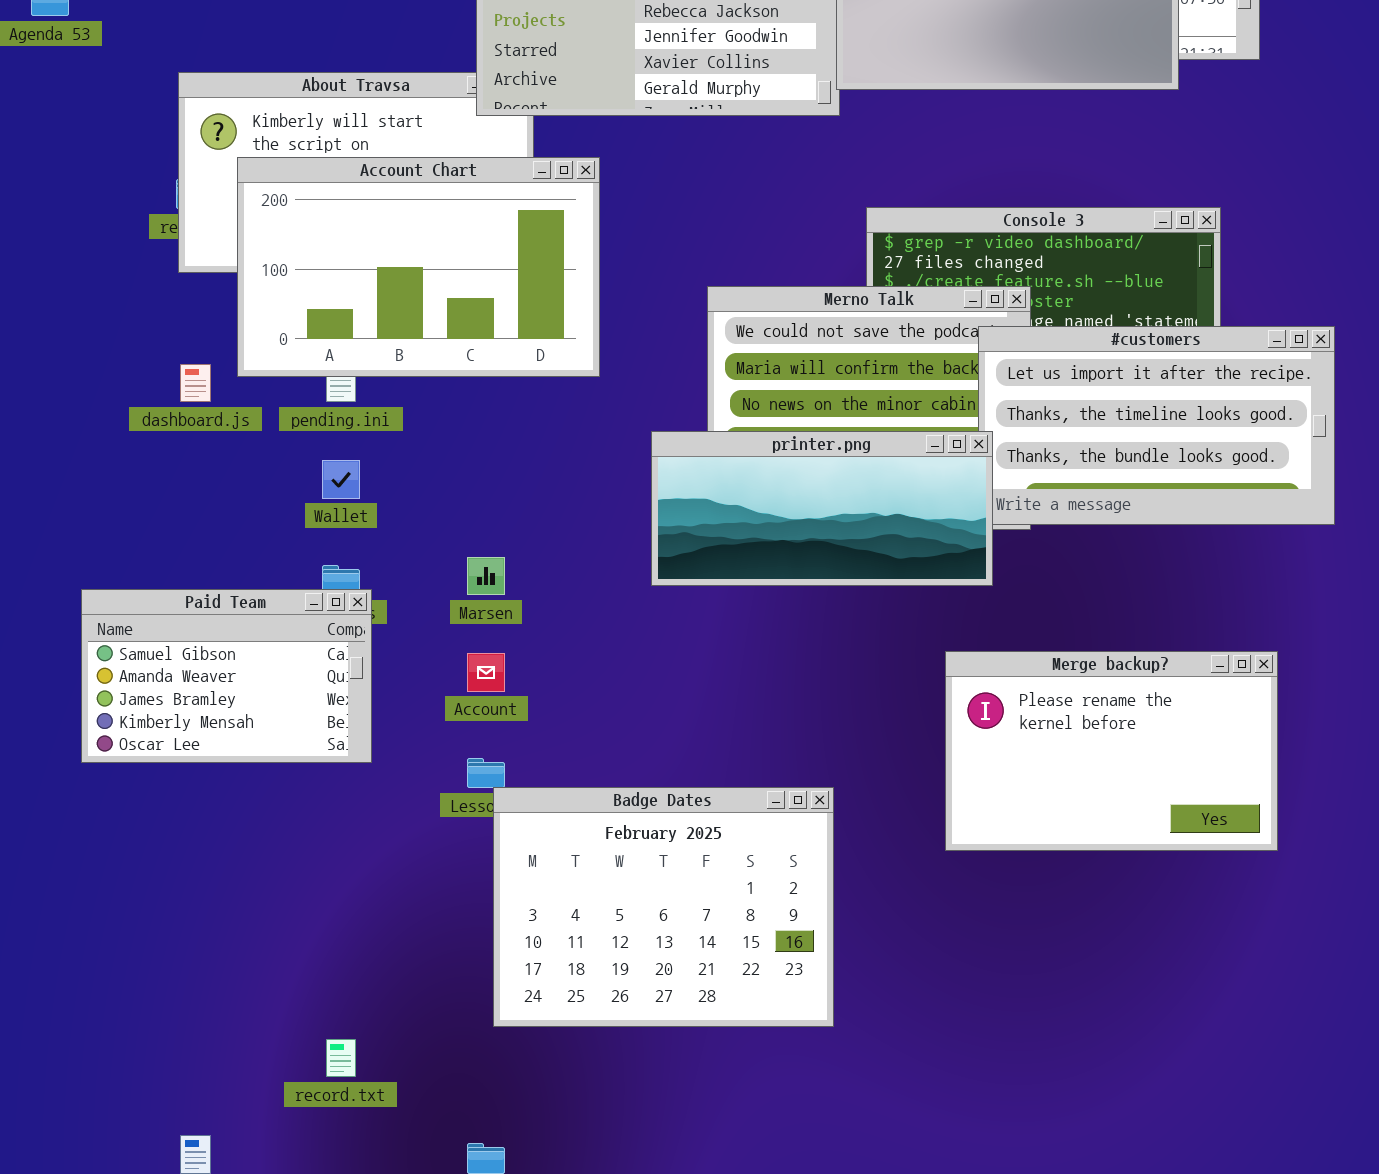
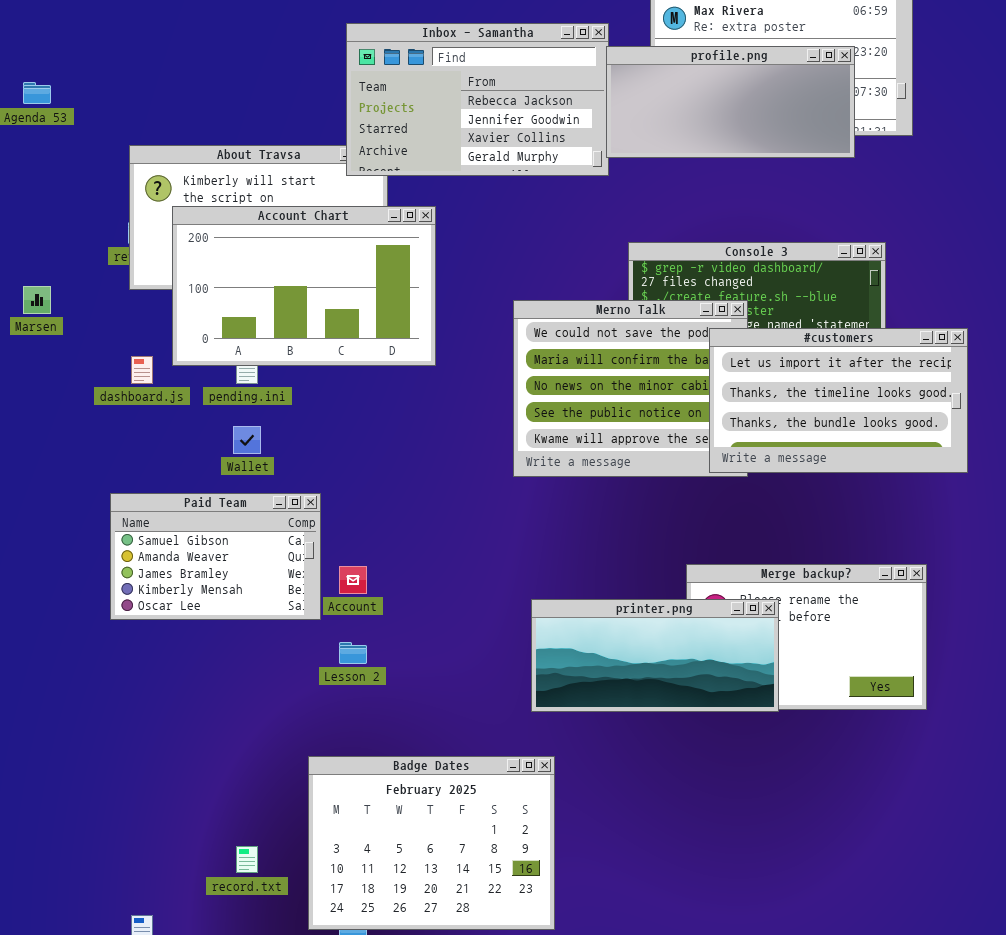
printer.png: [651,431,993,586] -> [531,599,779,712], moved
Marsen: [467,557,505,595] -> [23,286,51,314], moved
Paid Team: [81,589,372,763] -> [110,493,321,620], moved
Badge Dates: [493,787,834,1027] -> [308,756,555,930], moved

